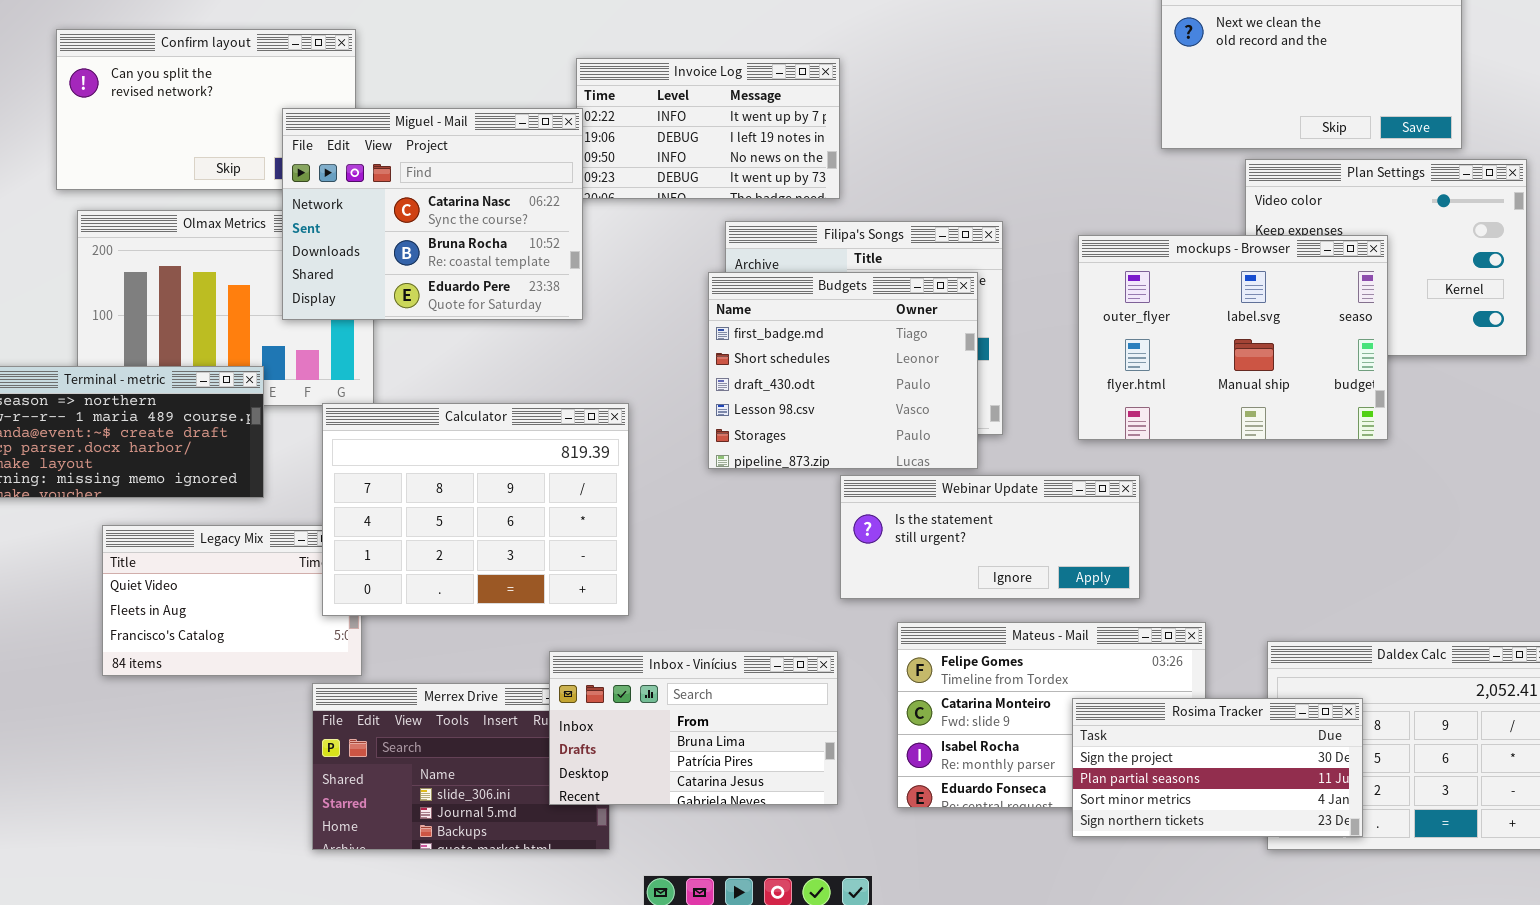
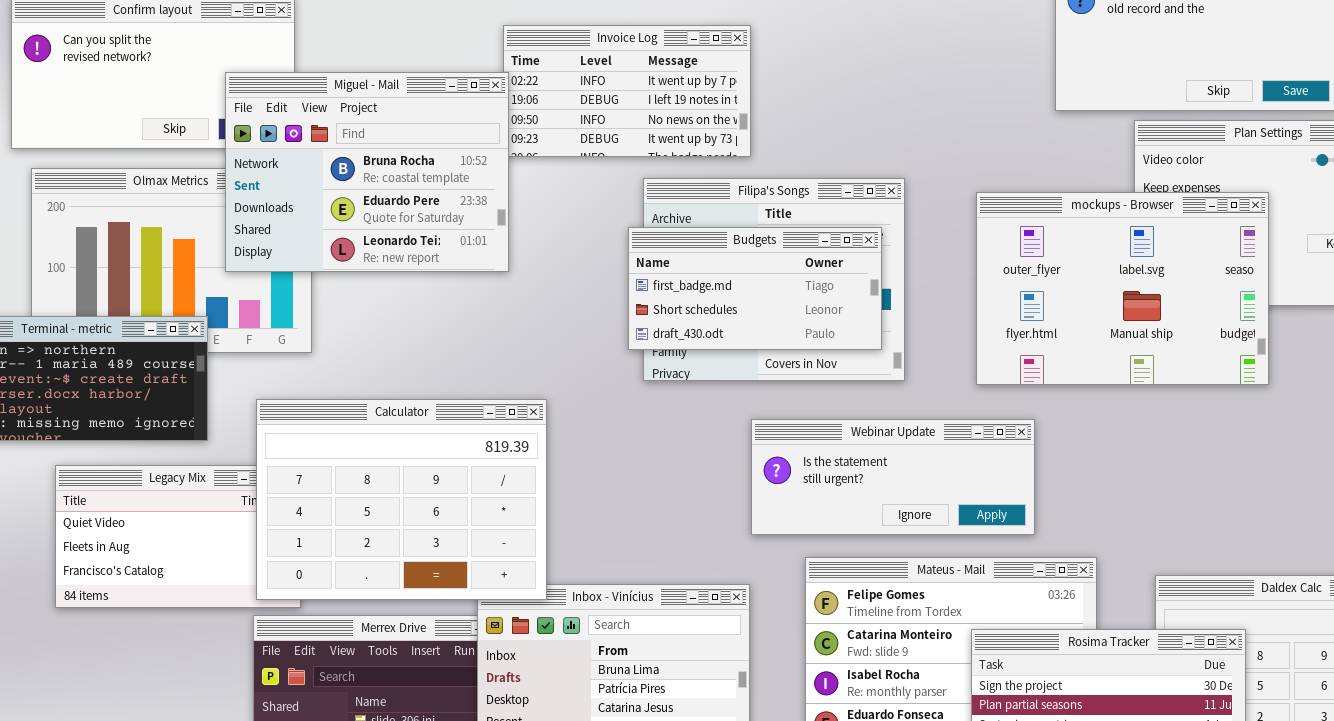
Miguel - Mail: [282,108,583,320] -> [225,72,509,272], scrolled down 1 row
Budgets: [708,272,978,469] -> [628,227,882,350], resized
Calculator: [322,403,629,616] -> [256,399,547,600], moved

